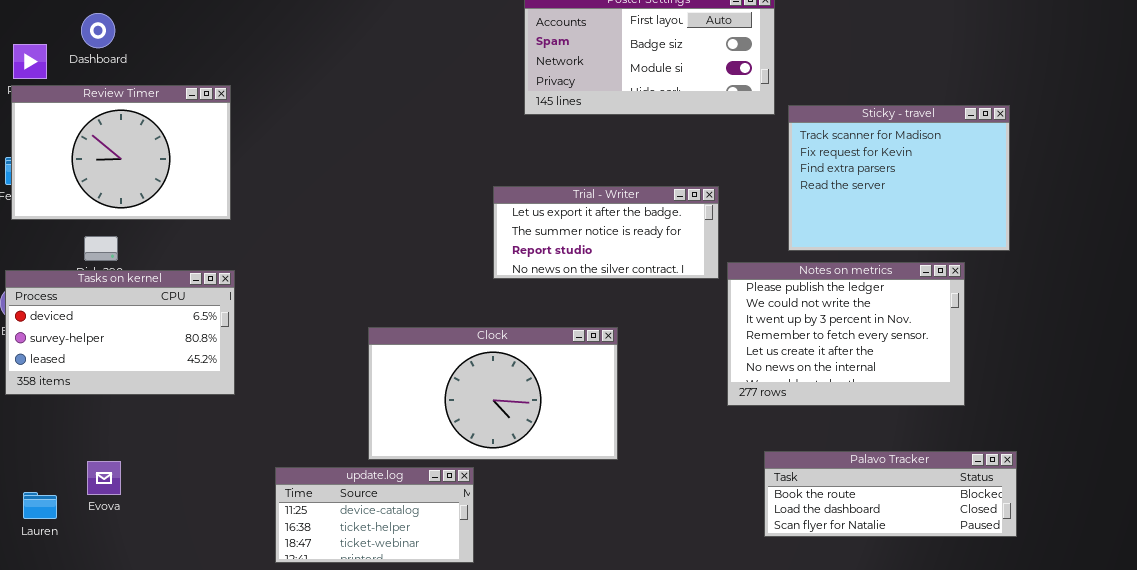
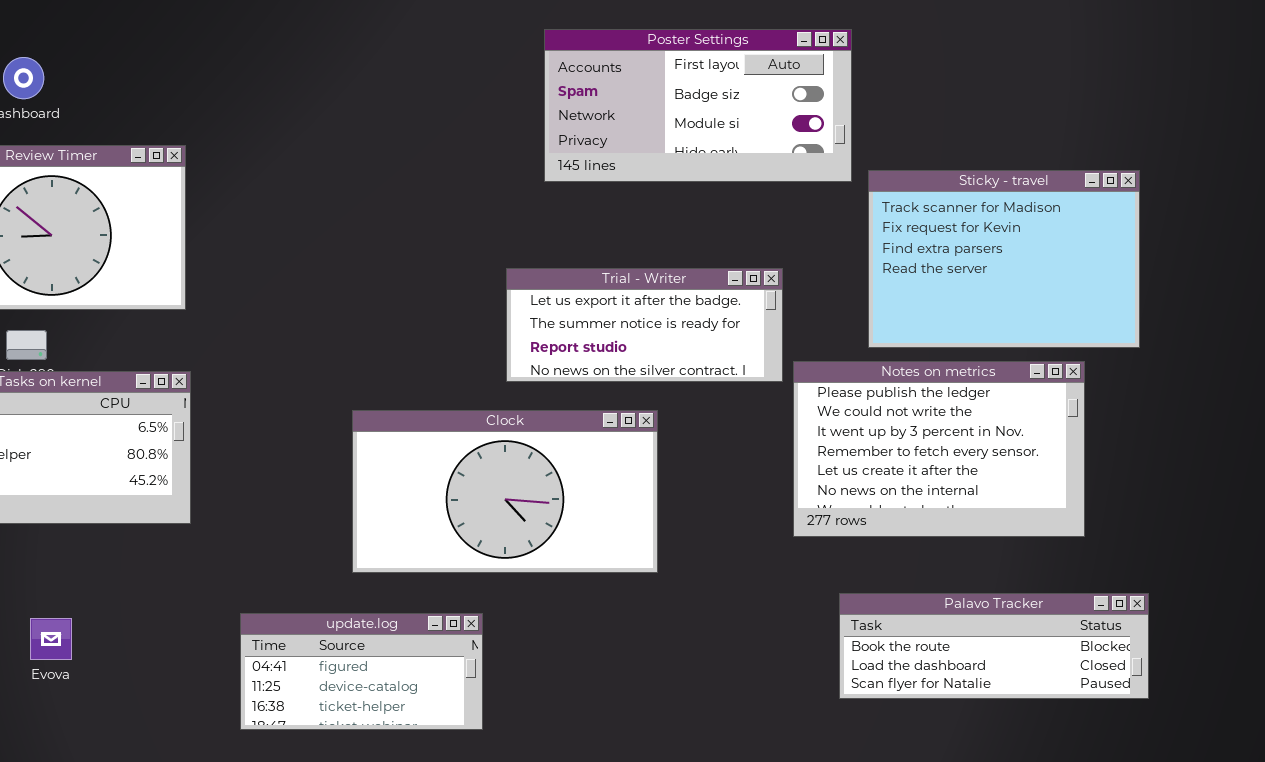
Clock: [368,327,618,460] -> [352,410,658,573], moved
Evova: [87,461,121,495] -> [30,618,72,660], moved
update.log: [275,467,474,563] -> [240,613,483,730], scrolled up 1 row

